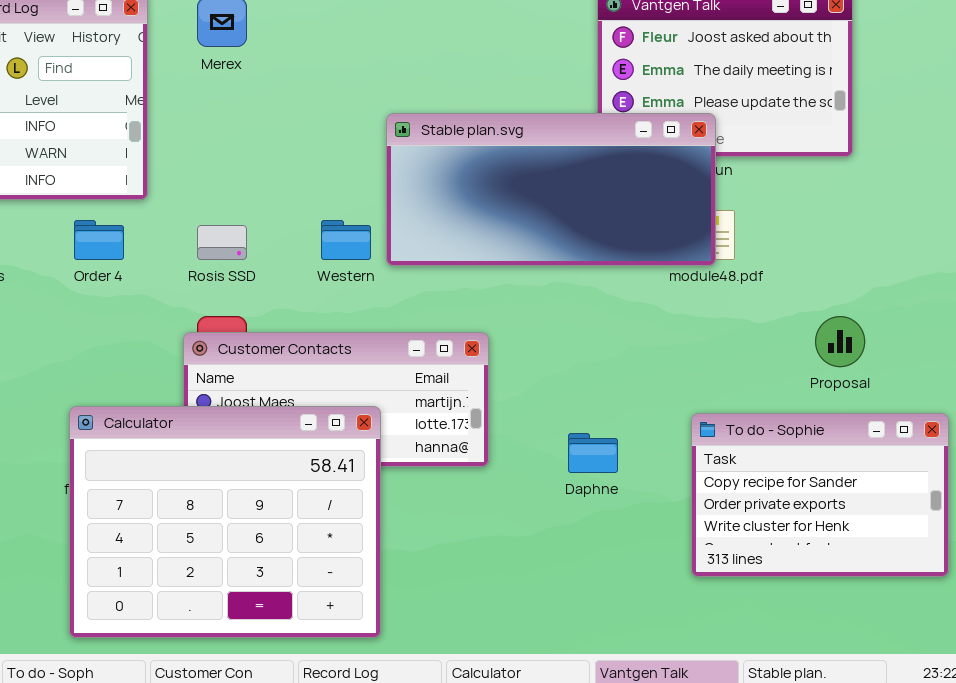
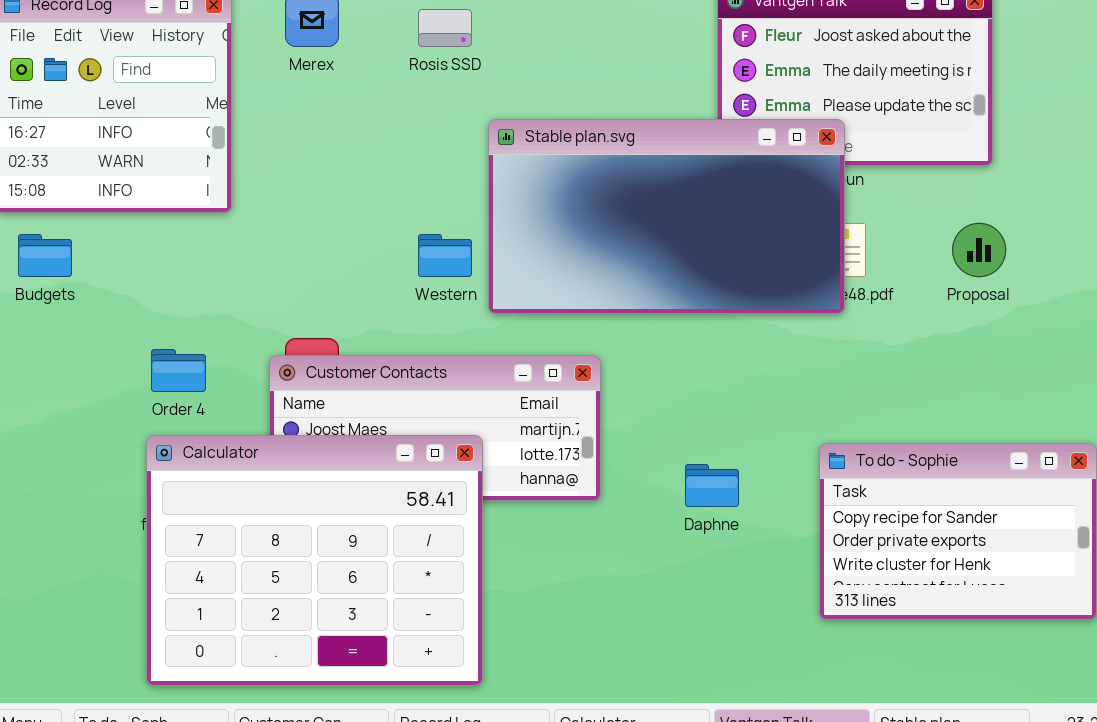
Stable plan.svg: [386,113,716,266] -> [488,119,845,314], resized
Order 4: [74,220,124,260] -> [151,349,206,392], moved
Rosis SSD: [197,225,247,260] -> [418,9,472,47], moved
Proposal: [815,316,865,367] -> [952,223,1006,277], moved

